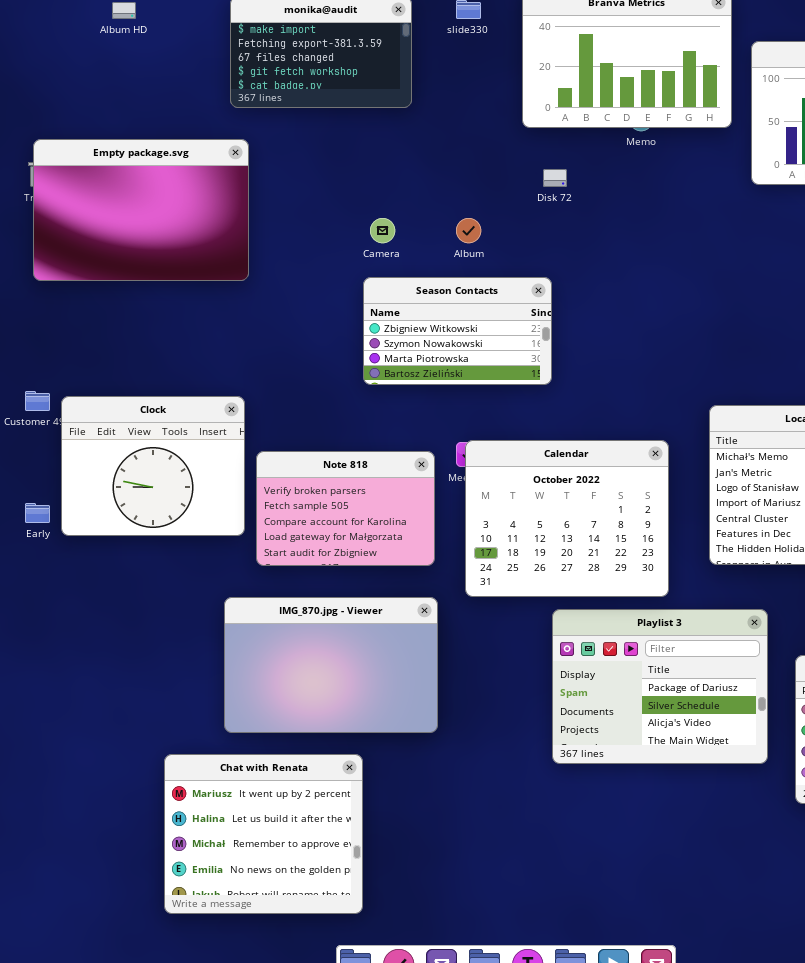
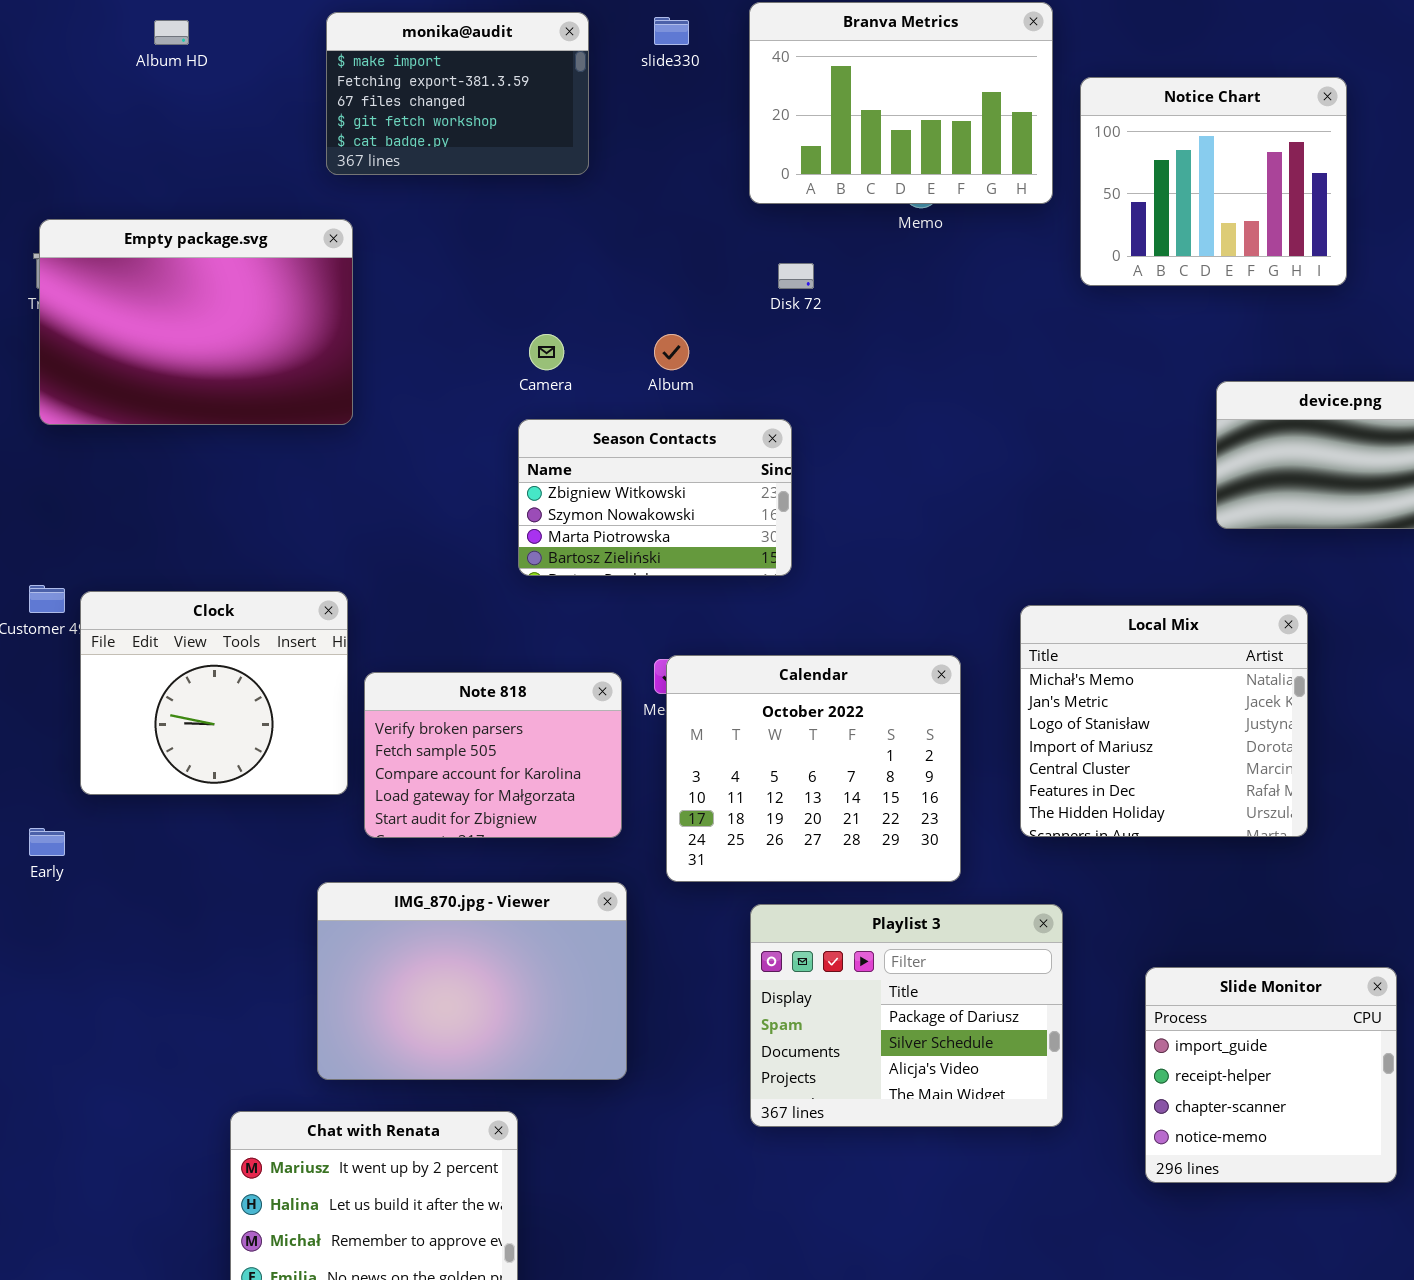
Early: [25,503,50,523] -> [29,828,65,856], moved
Playlist 3: [552,609,768,764] -> [750,904,1063,1127], moved

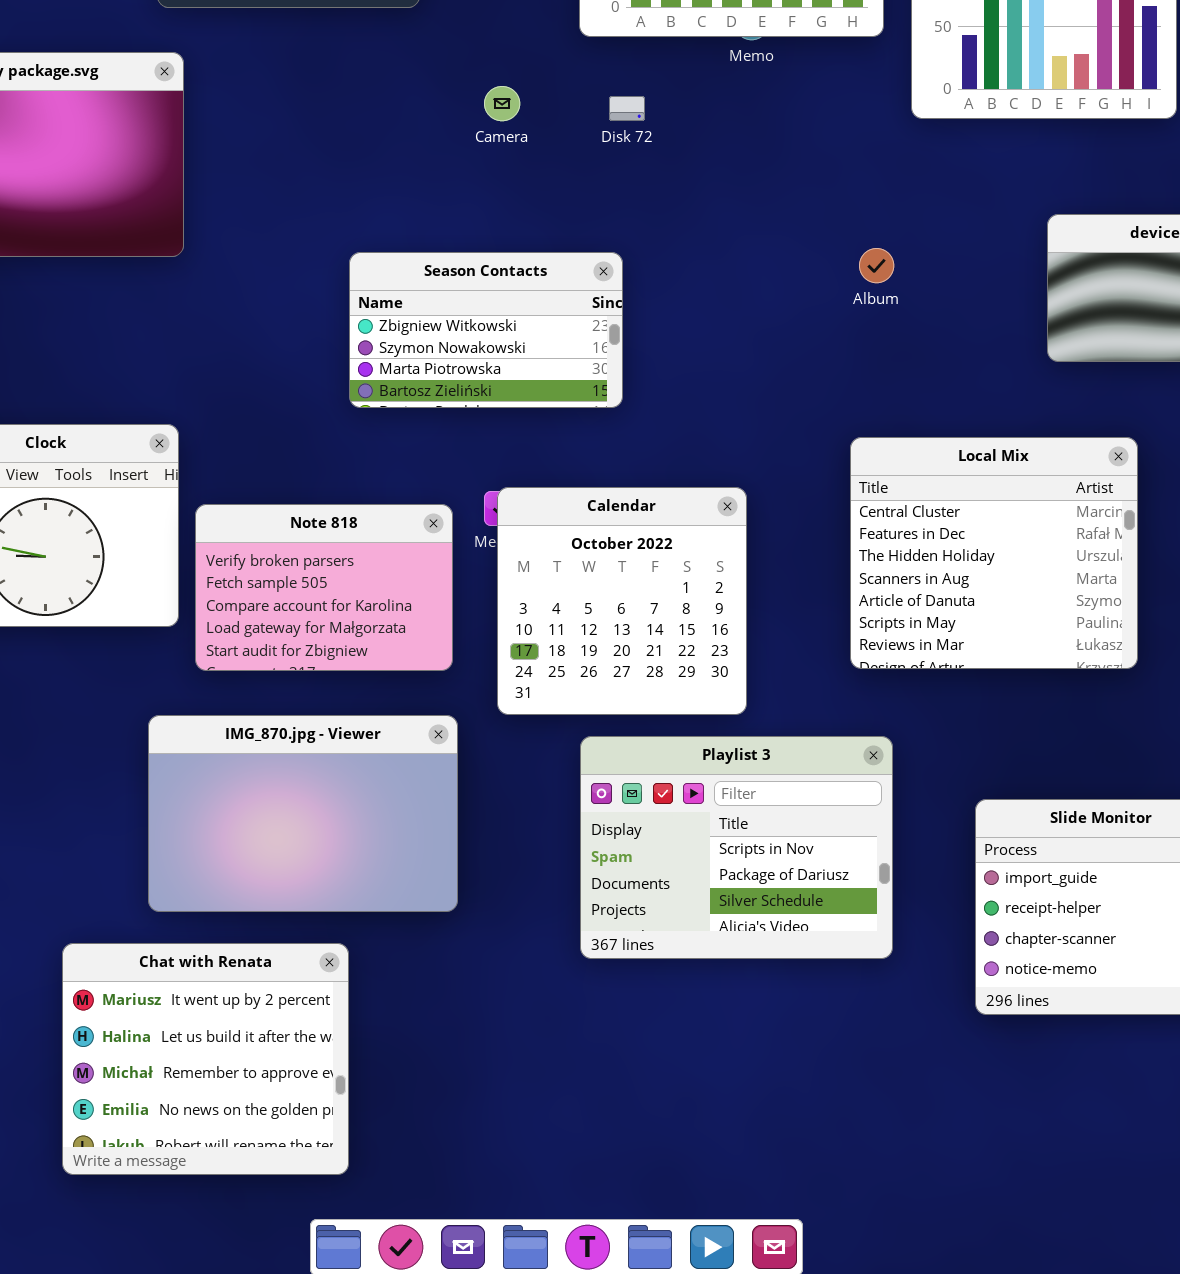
Camera: [529,334,564,370] -> [484,86,520,121], moved
Album: [654,334,689,370] -> [859,248,894,283], moved
Local Mix: [1020,605,1308,837] -> [850,437,1138,669], scrolled down 4 rows
Calendar: [666,655,961,882] -> [497,487,747,715], resized
Playlist 3: [750,904,1063,1127] -> [580,736,893,959], scrolled up 1 row

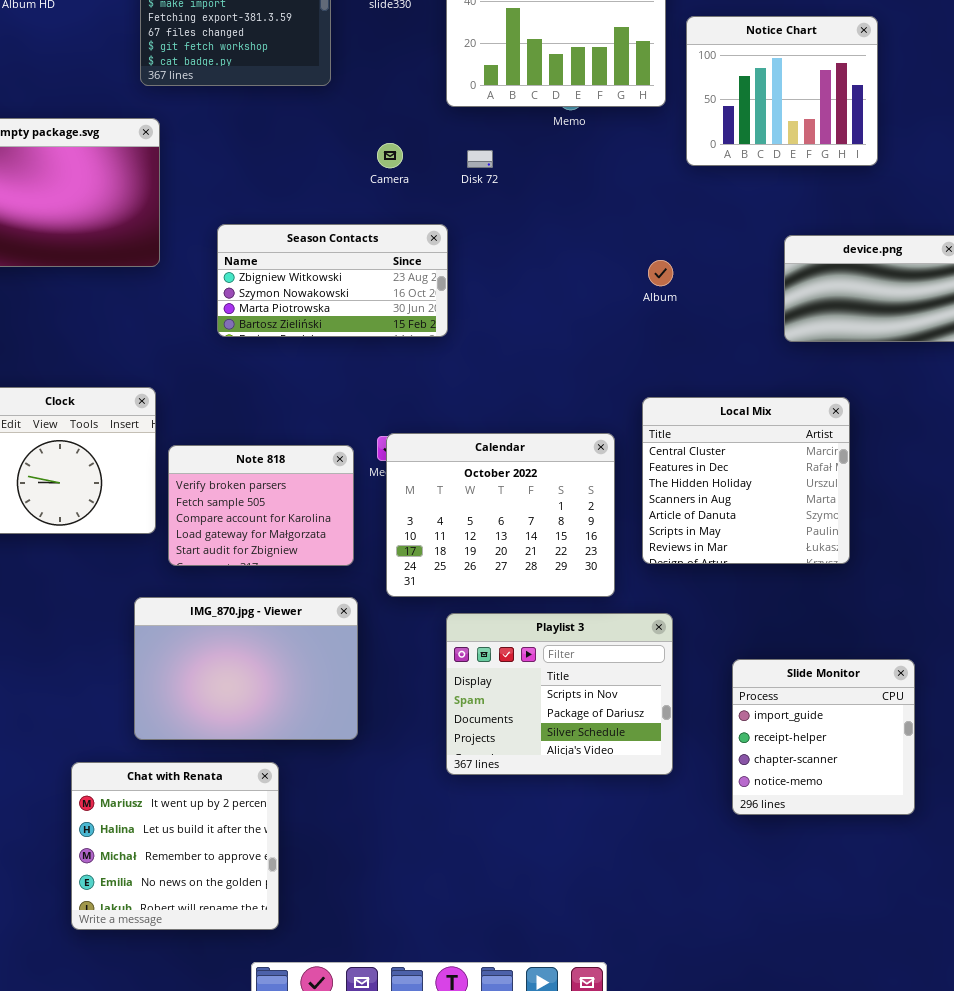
Season Contacts: [349,252,623,408] -> [217,224,448,337], moved, resized
Calendar: [497,487,747,715] -> [386,433,615,597], resized

